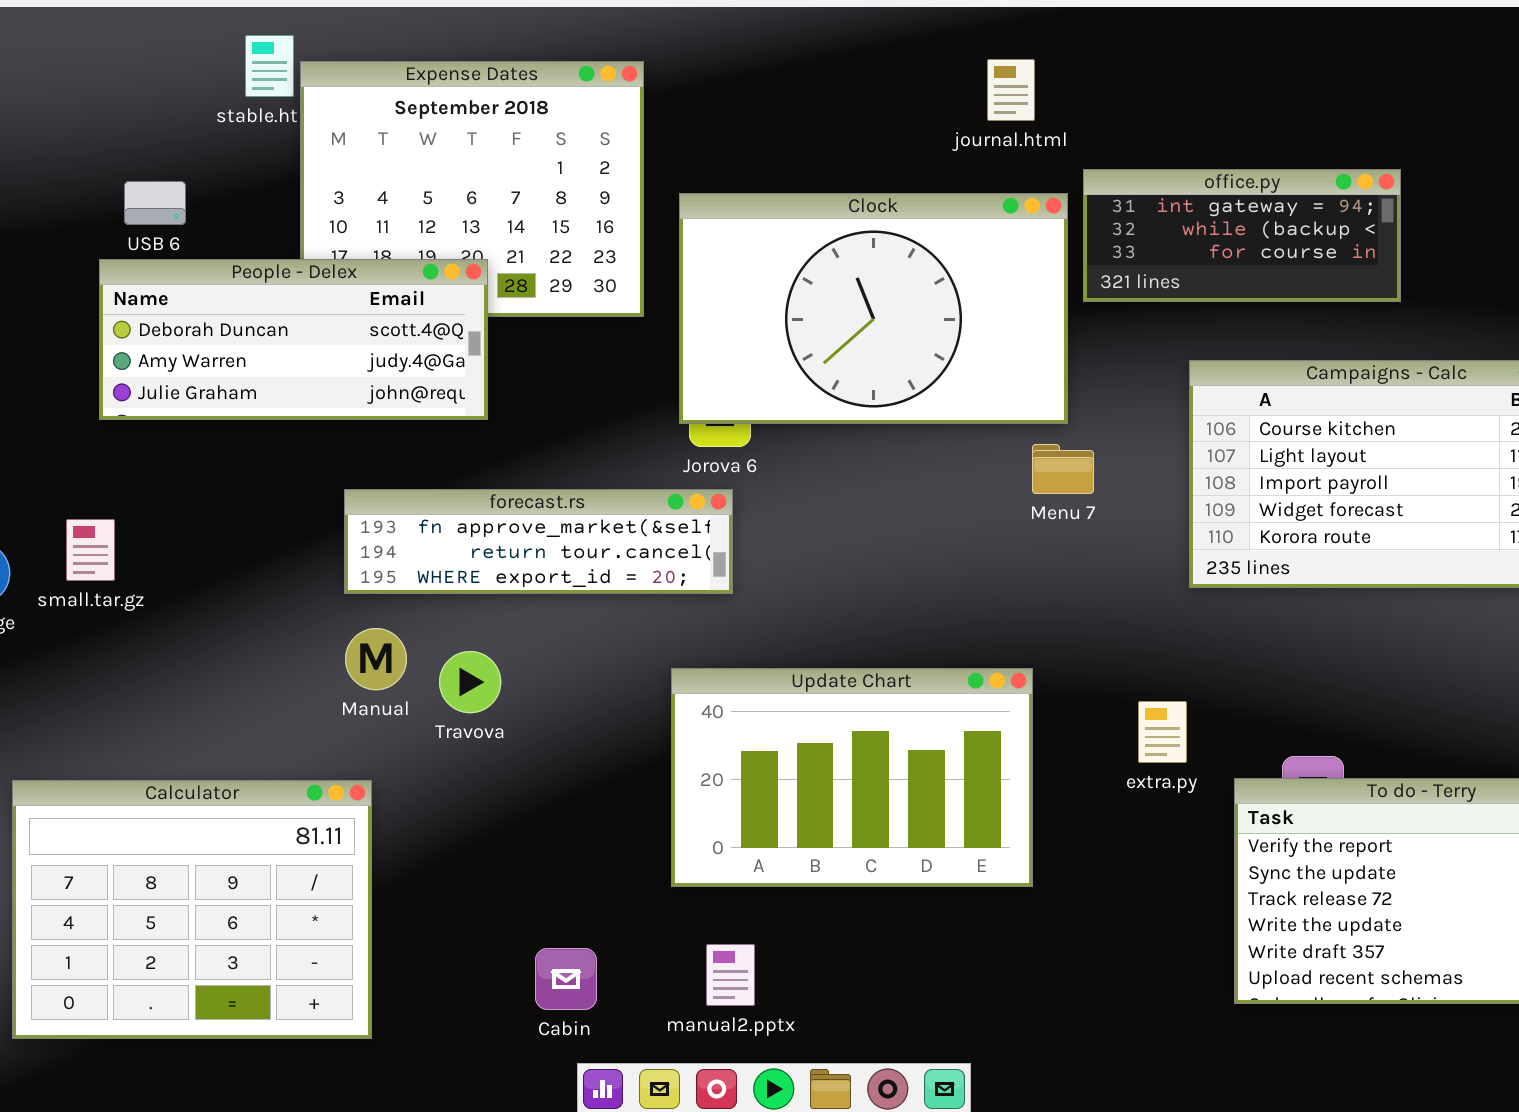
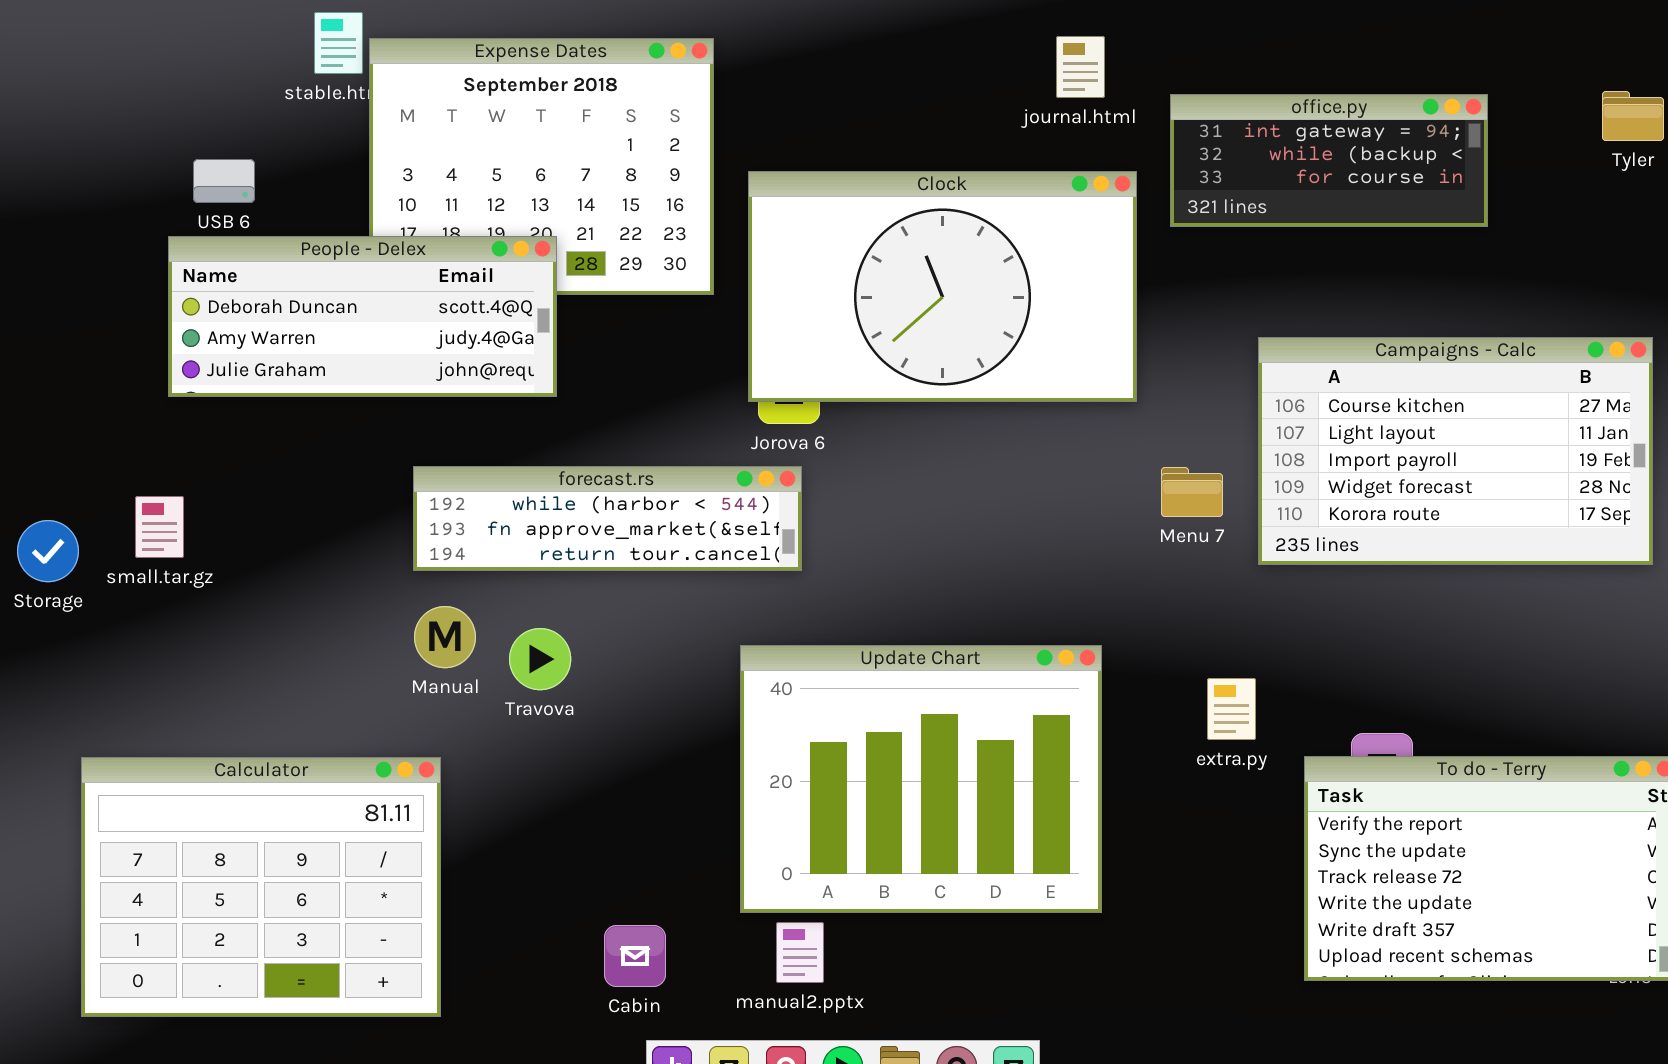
office.py: [1083,169,1401,302] -> [1170,94,1488,227], moved
Menu 7: [1032,444,1094,494] -> [1161,467,1223,517], moved
forecast.rs: [344,489,733,594] -> [413,466,802,571], scrolled up 1 row
Update Chart: [671,668,1033,887] -> [740,645,1102,913], resized

